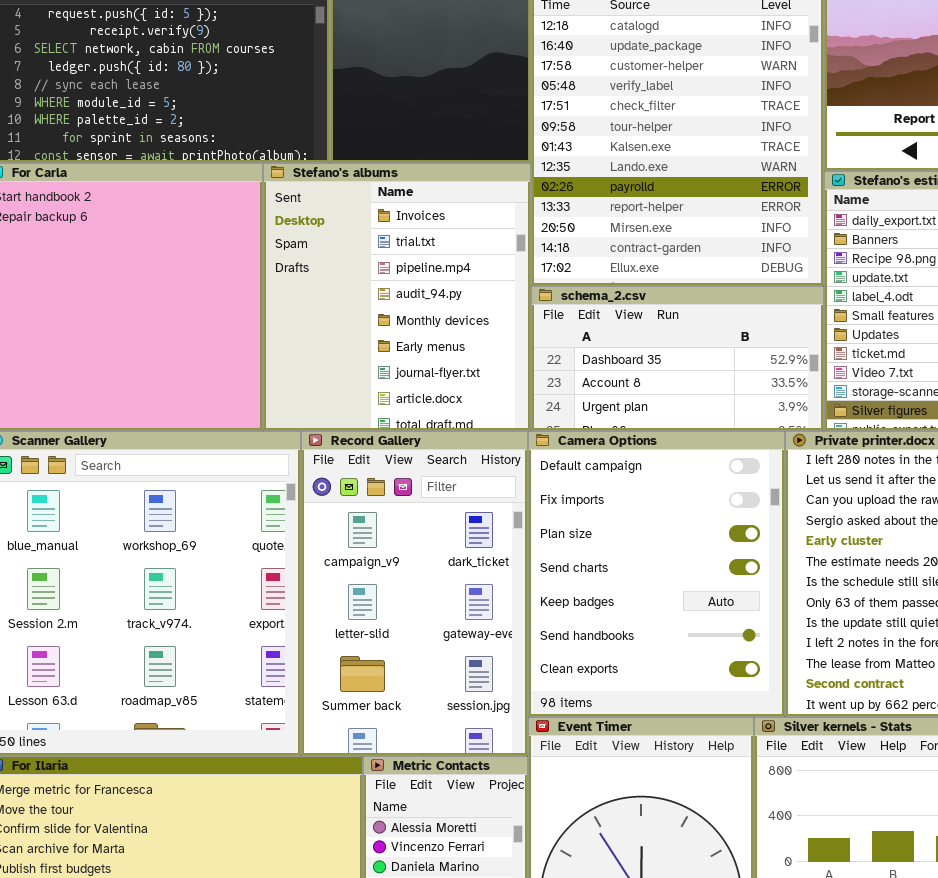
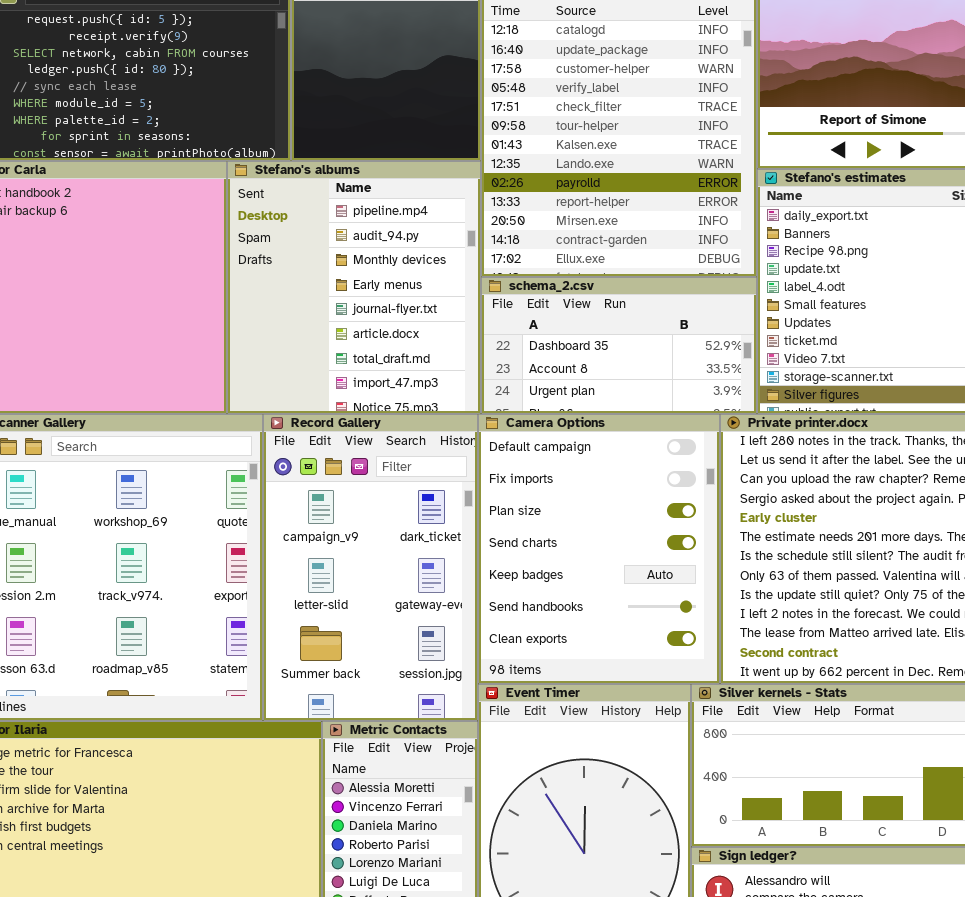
Stefano's albums: [263,163,531,431] -> [227,161,481,414], scrolled down 2 rows

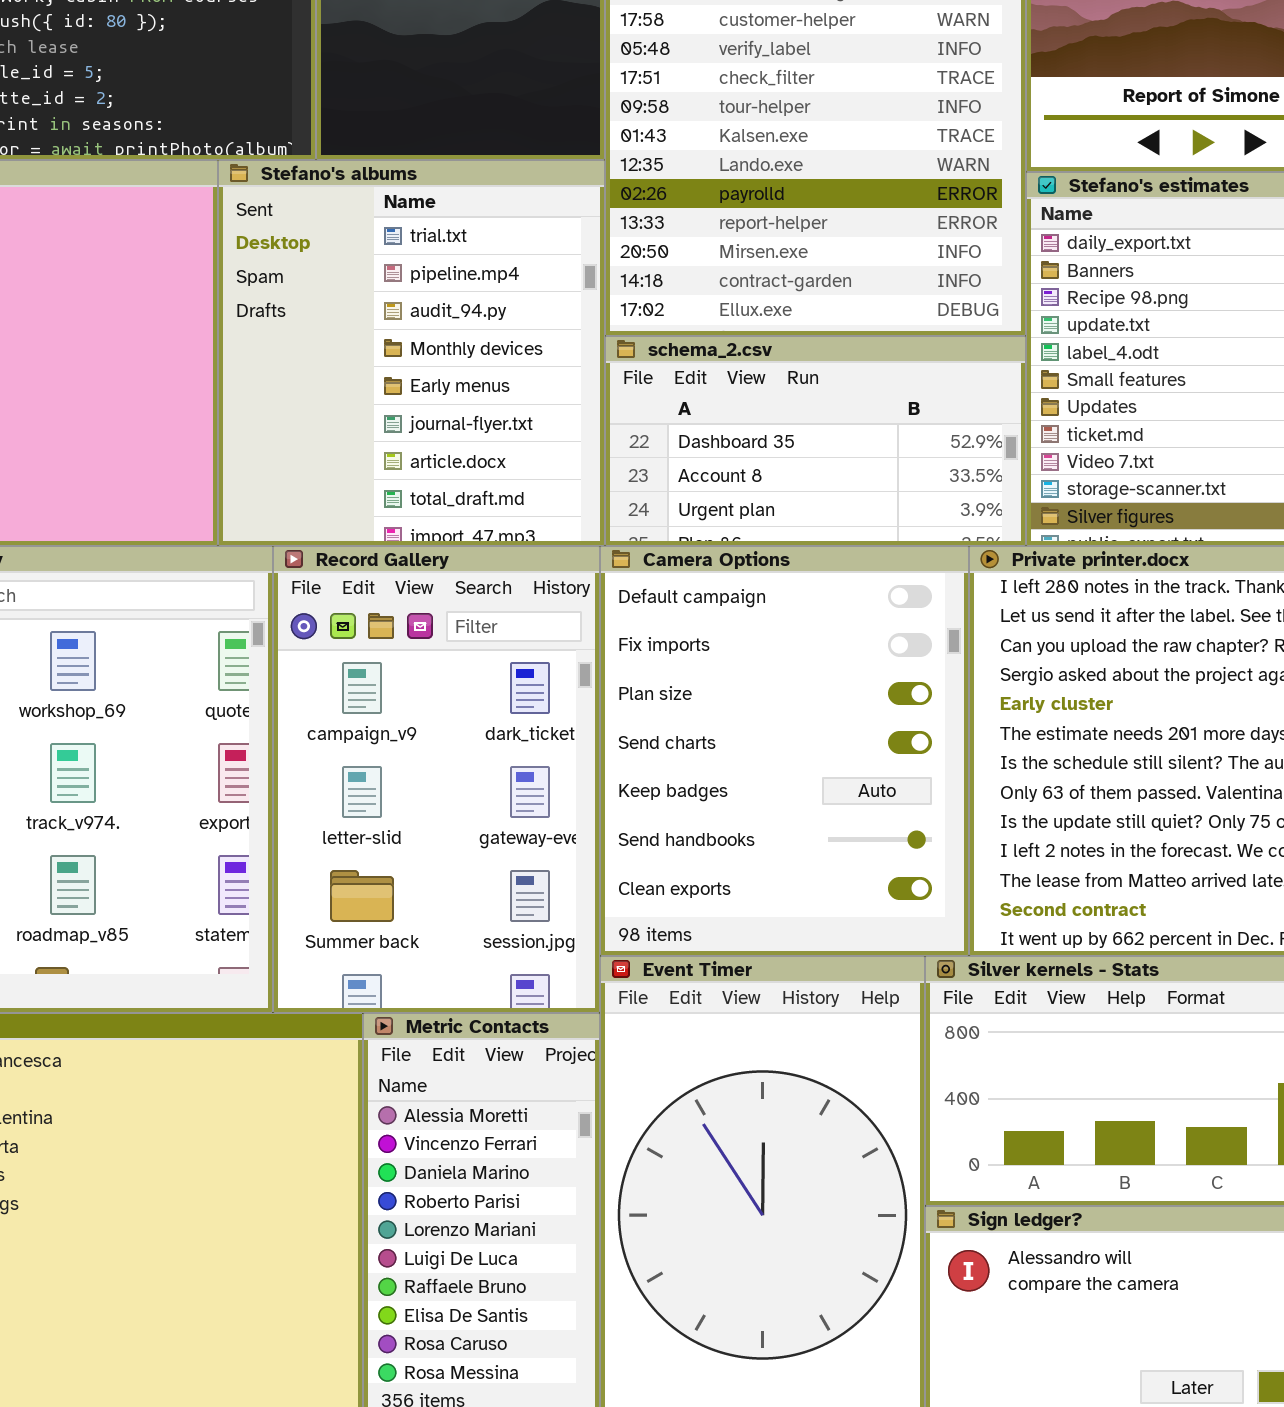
Stefano's albums: [227,161,481,414] -> [218,160,605,546], scrolled up 1 row

